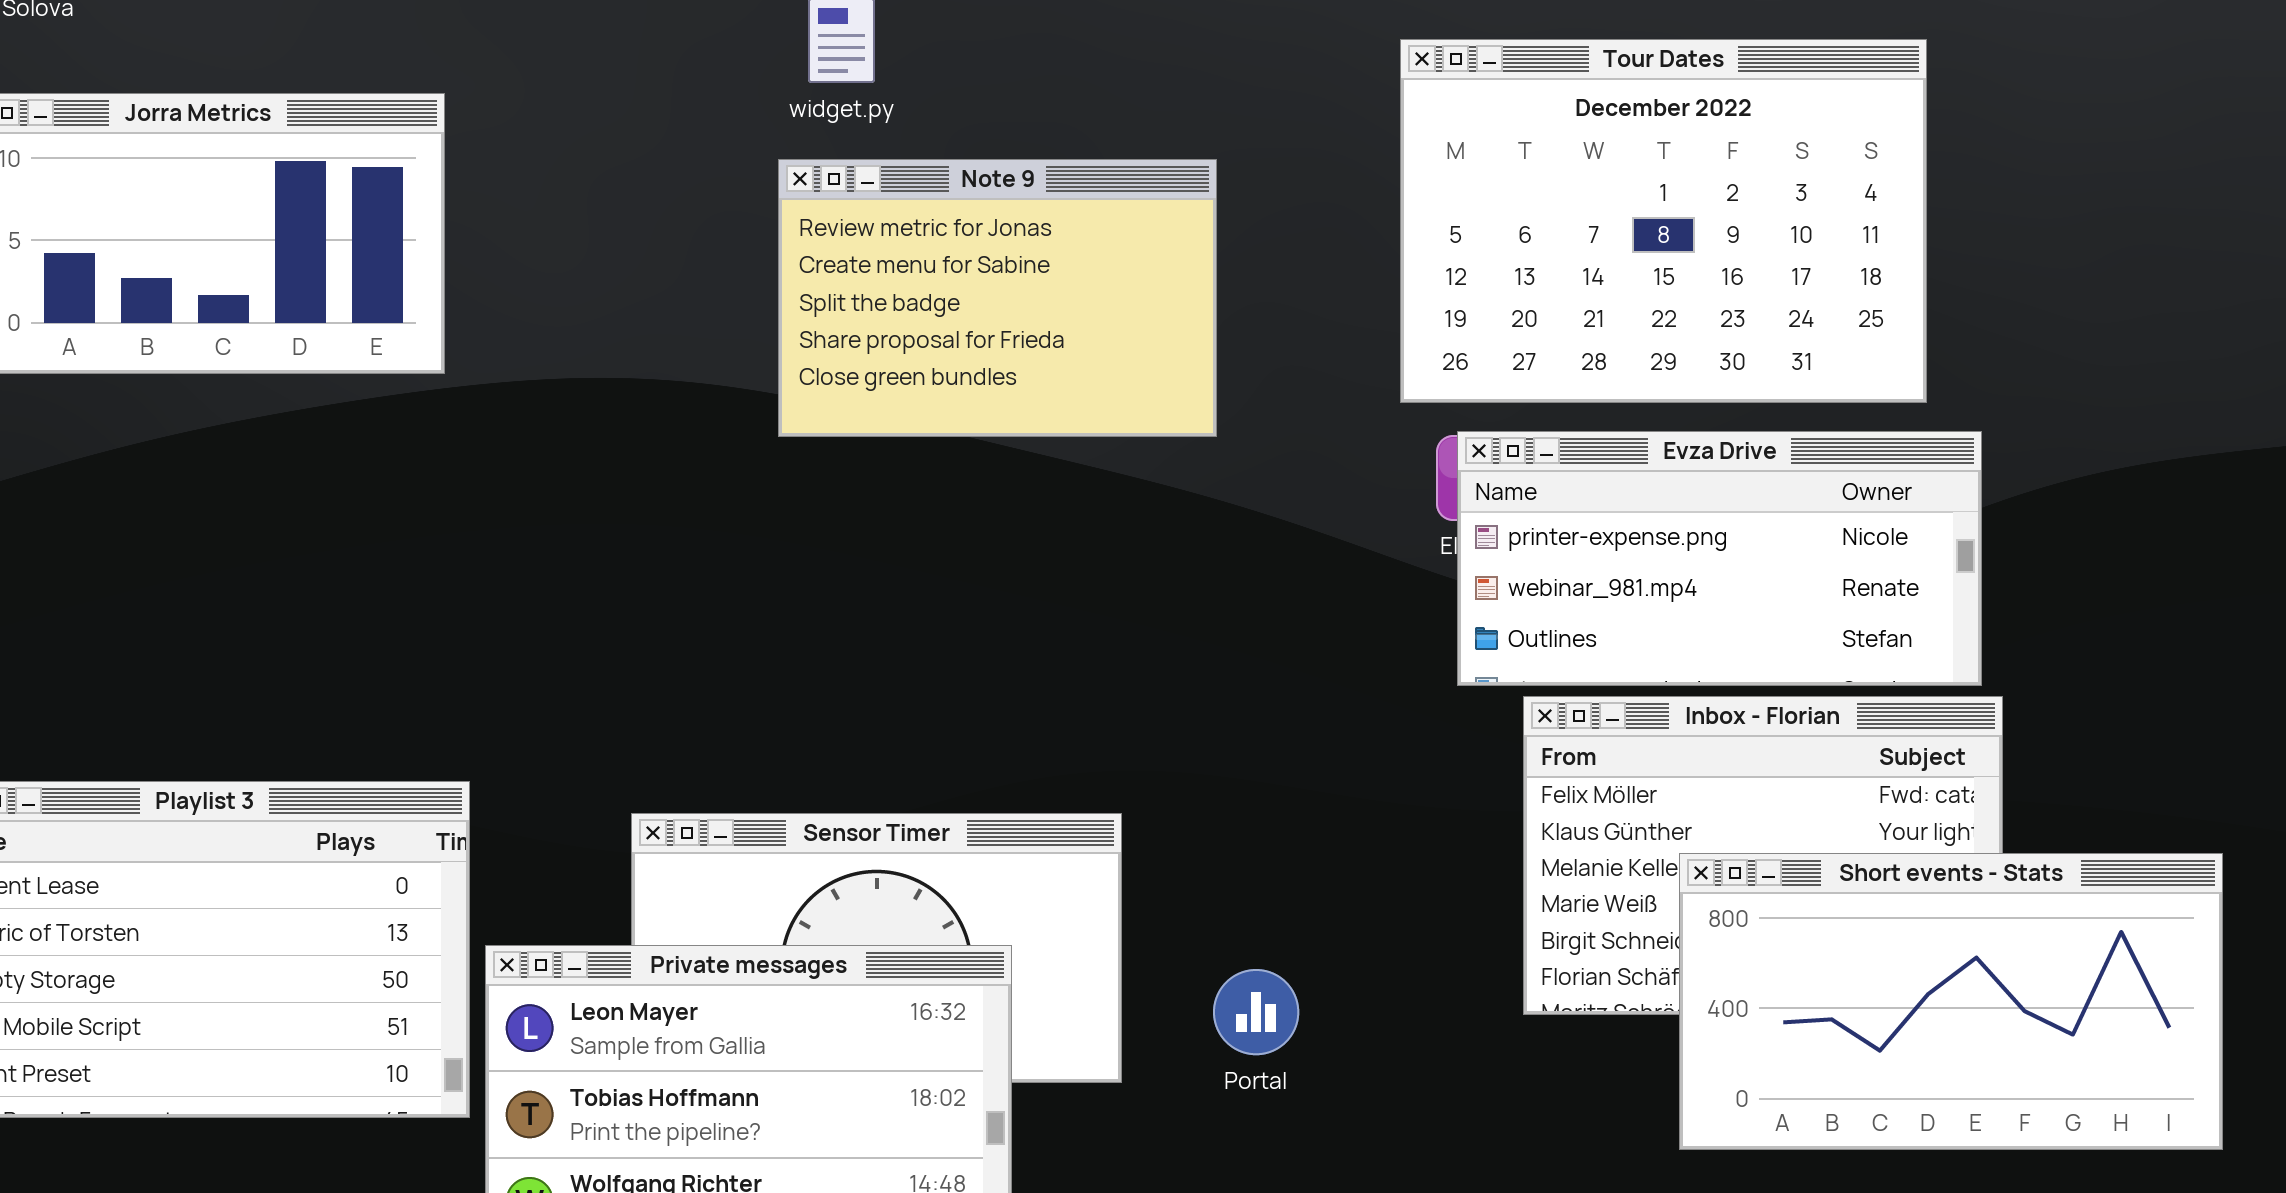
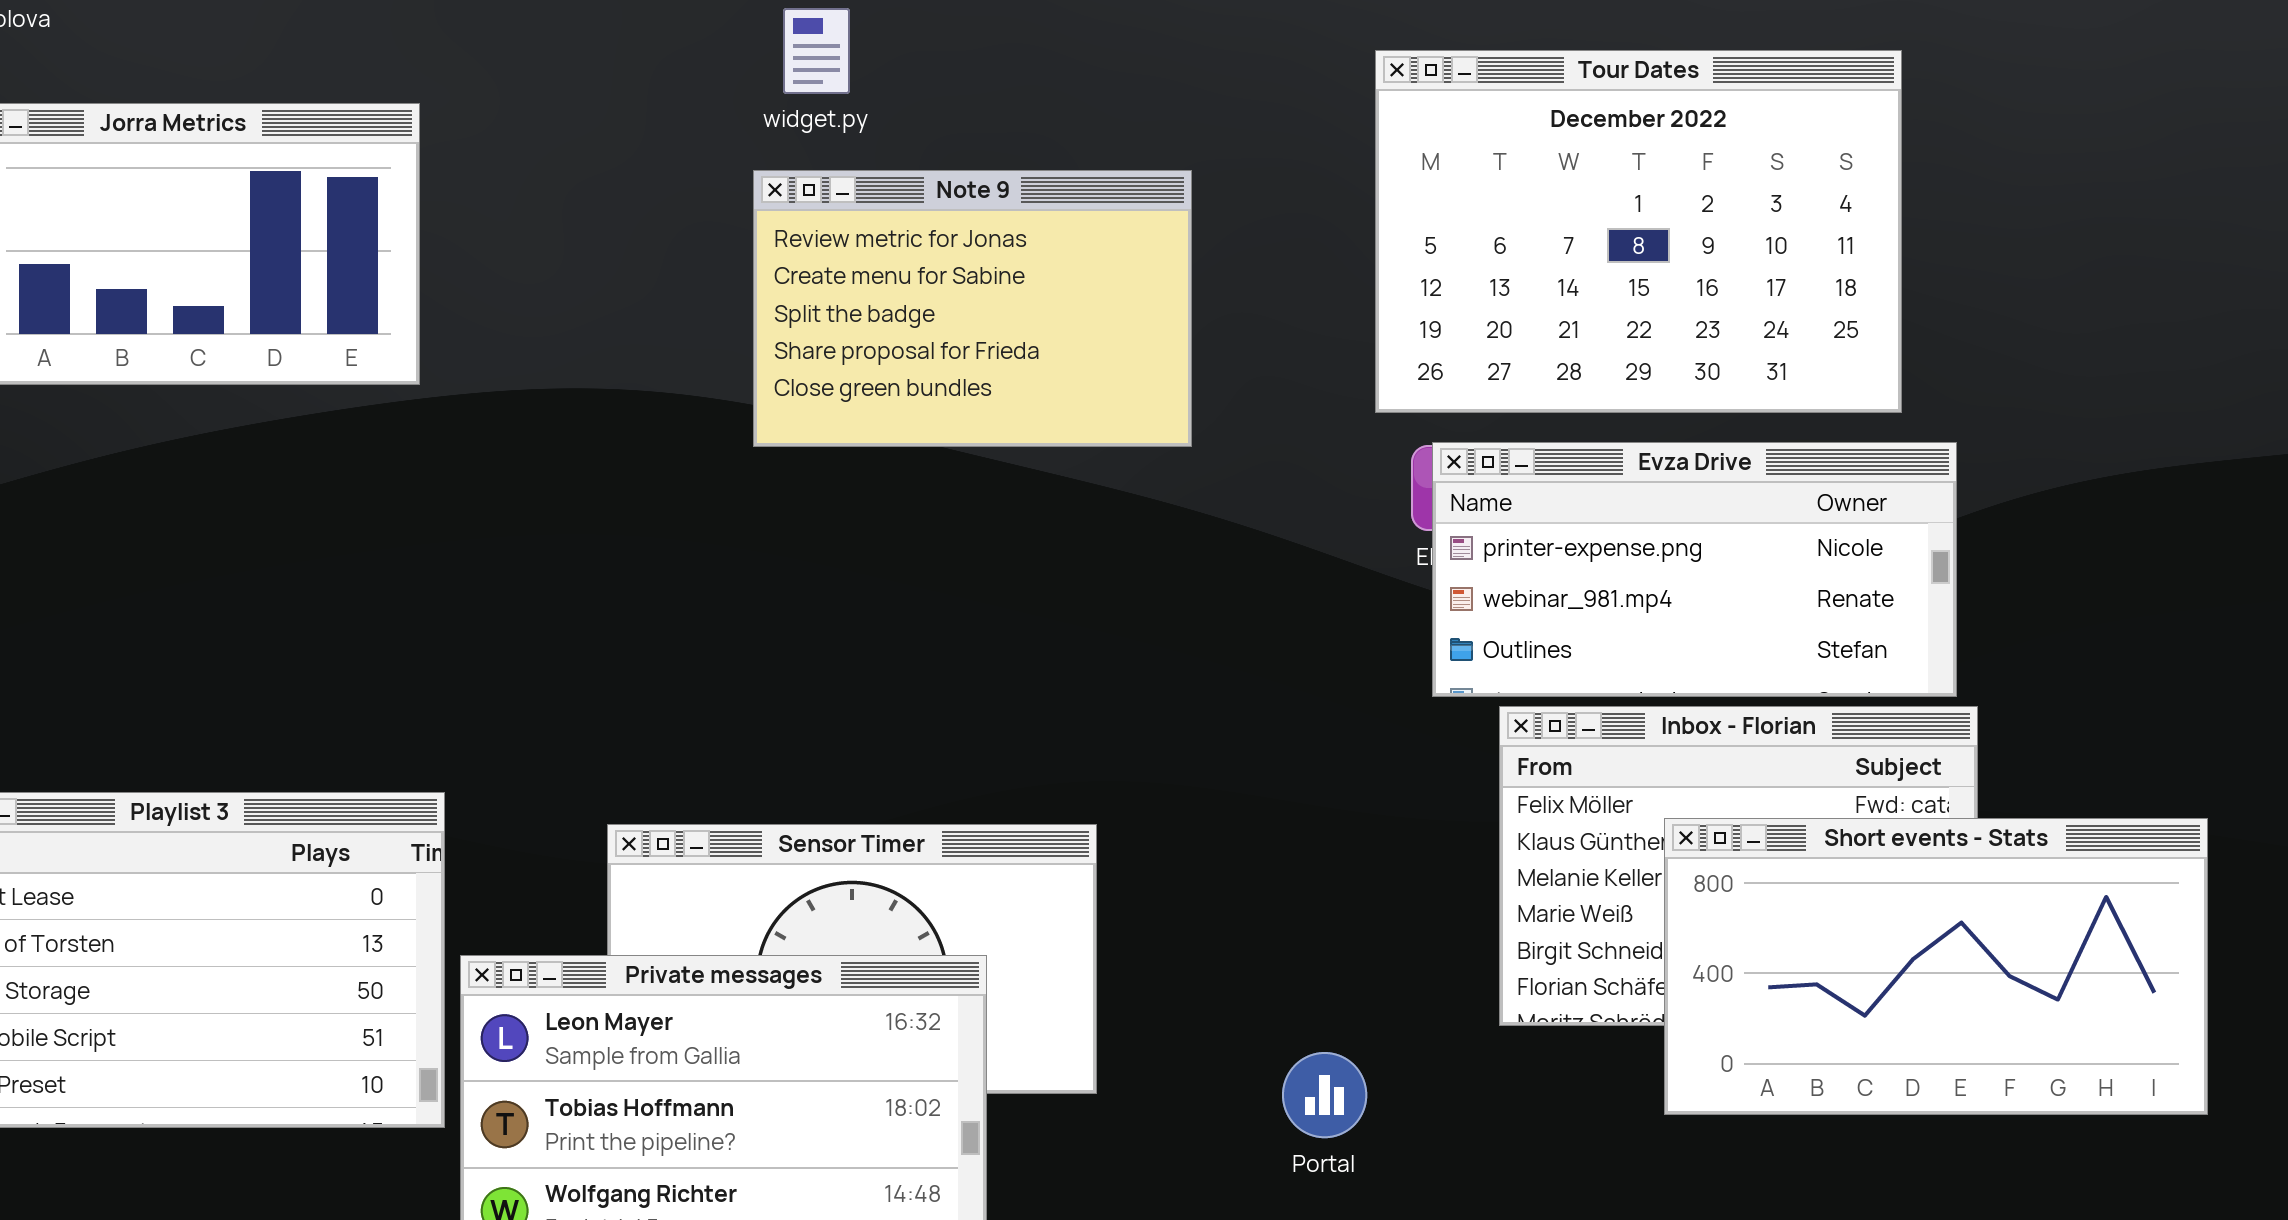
Short events - Stats: [1679,853,2223,1150] -> [1664,818,2208,1115], moved
Portal: [1213,969,1299,1055] -> [1282,1052,1367,1138], moved

